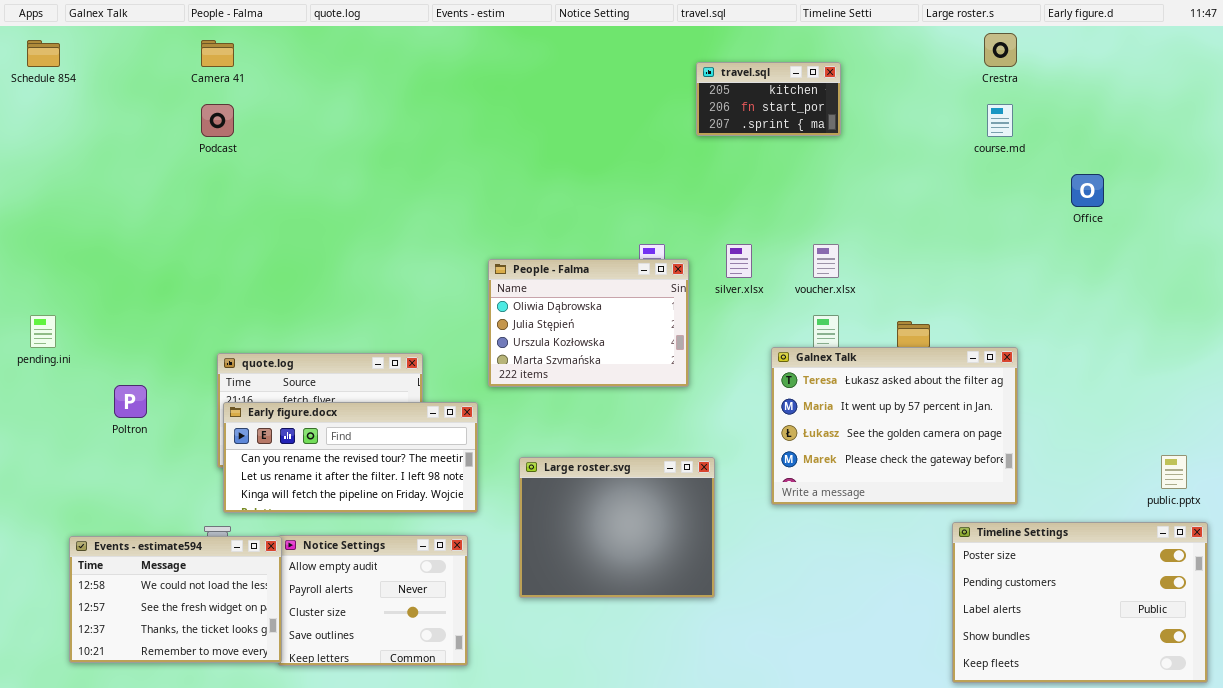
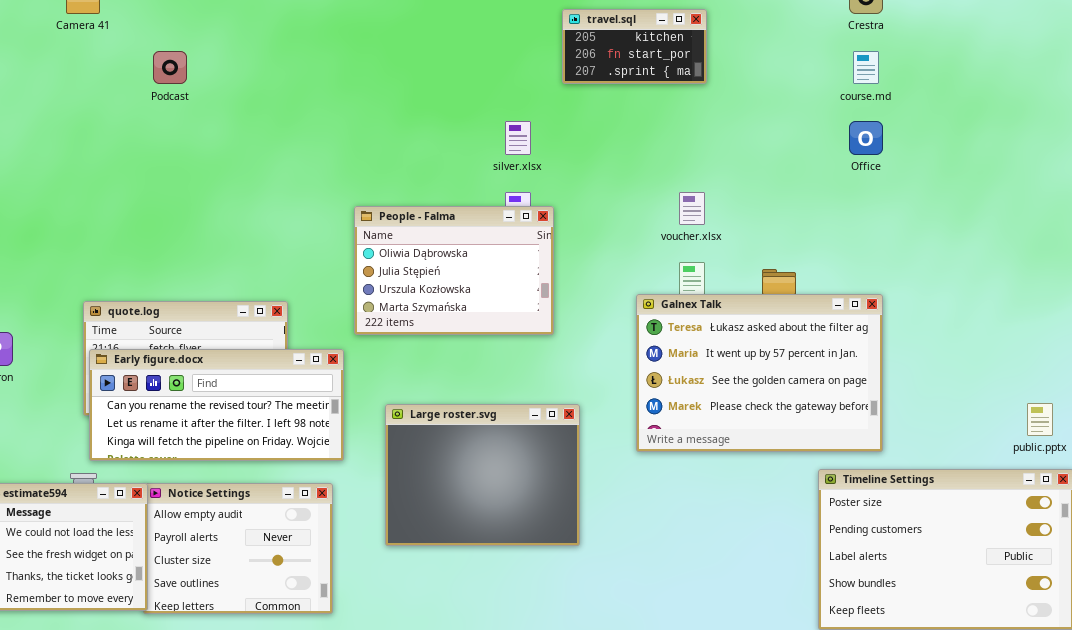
Podcast: [201,104,234,137] -> [153,51,187,84], moved
Office: [1071,174,1104,207] -> [849,121,883,155], moved
silver.xlsx: [726,244,752,278] -> [505,121,531,155], moved

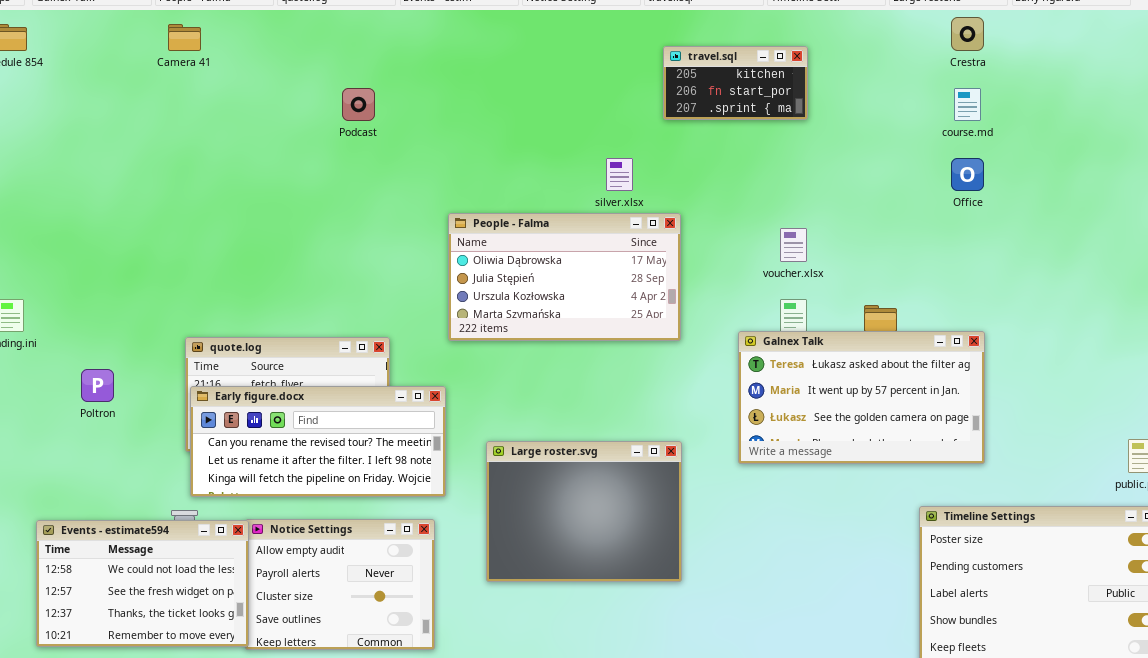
Podcast: [153,51,187,84] -> [342,88,375,121], moved
People - Falma: [354,206,554,335] -> [448,213,681,341], moved, resized
Galnex Talk: [636,294,883,452] -> [738,331,985,464], resized

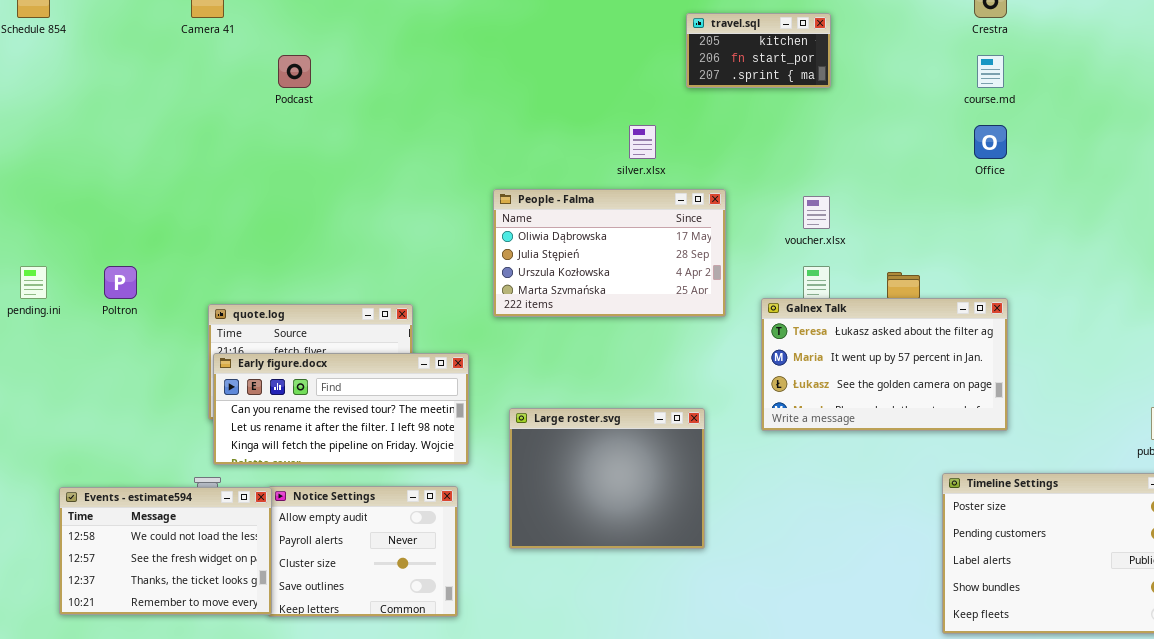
Podcast: [342,88,375,121] -> [278,55,311,88], moved
People - Falma: [448,213,681,341] -> [493,189,726,317], moved
Poltron: [81,369,114,402] -> [104,266,137,299], moved

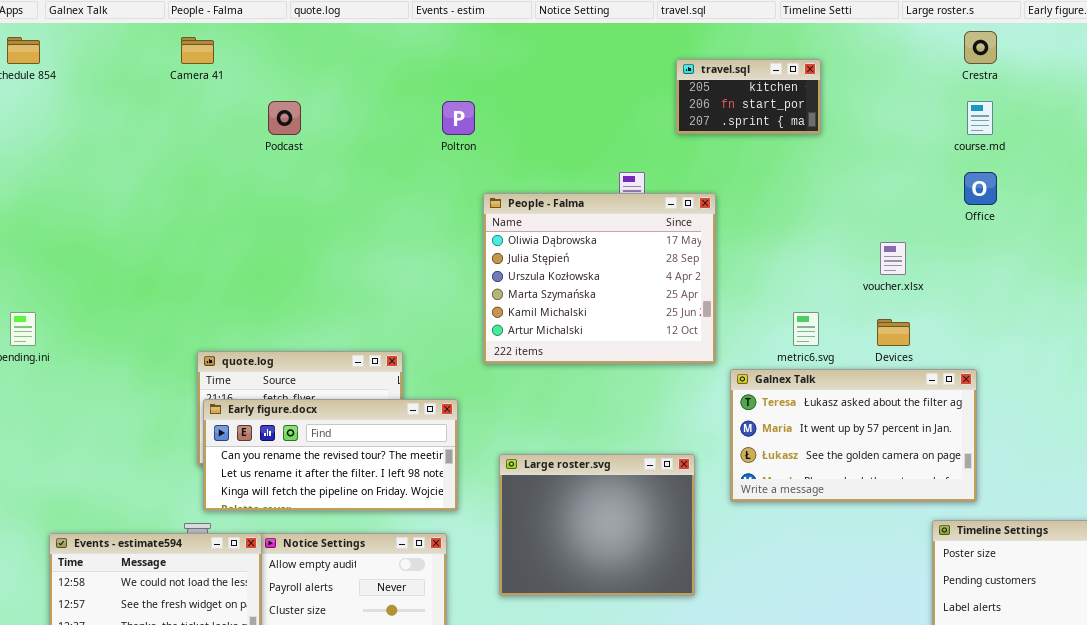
People - Falma: [493,189,726,317] -> [483,193,716,364], resized
voucher.xlsx: [803,196,830,229] -> [880,242,906,275], moved
Poltron: [104,266,137,299] -> [442,101,475,135], moved
Galnex Talk: [761,298,1008,431] -> [730,369,977,502], moved

